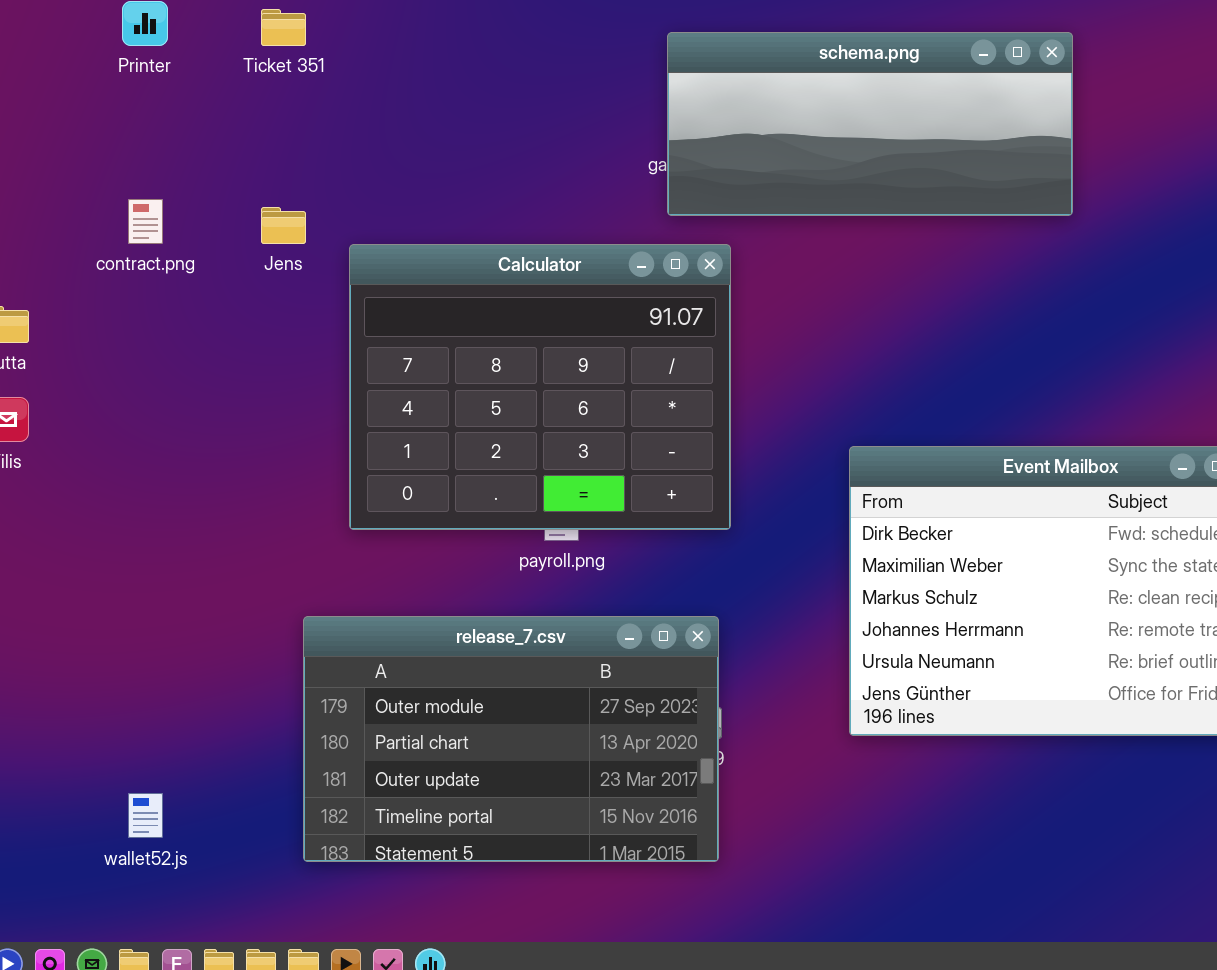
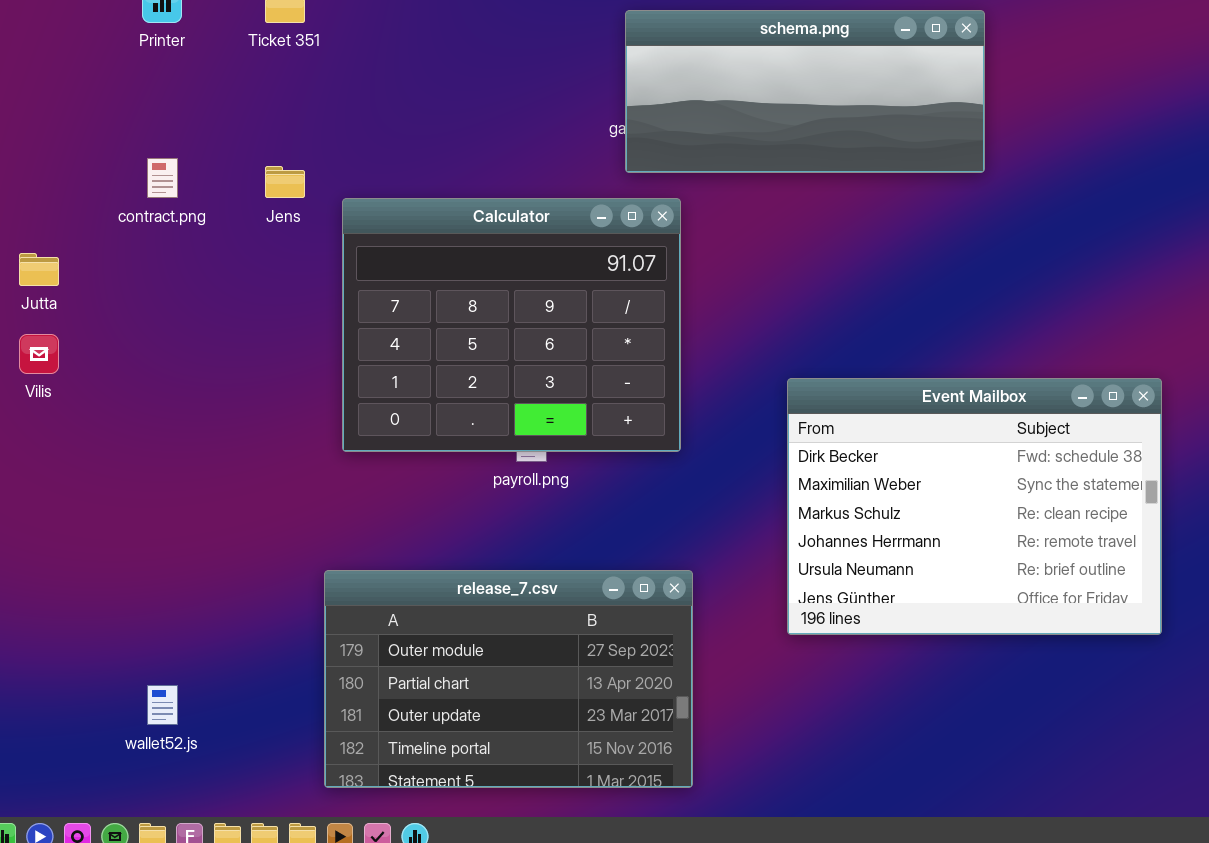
release_7.csv: [303,616,719,862] -> [324,570,693,788], moved

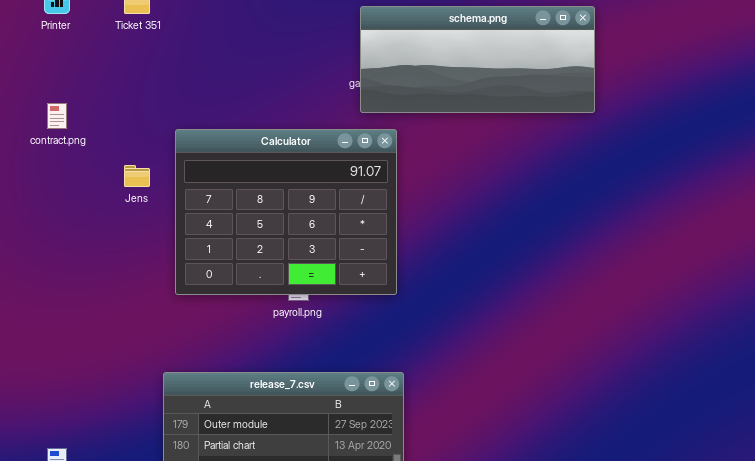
Jens: [265,166,305,198] -> [124,165,150,187], moved
Event Mailbox: [787,378,1162,635] -> none, closed

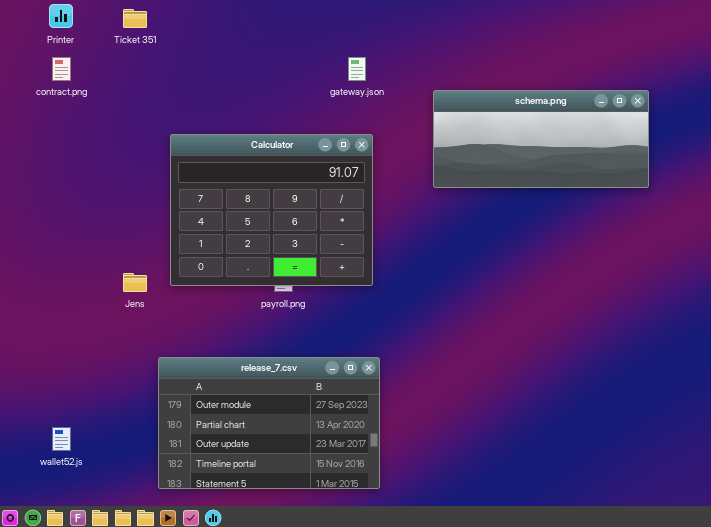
schema.png: [360,6,595,113] -> [433,90,649,188], moved
contract.png: [47,103,67,129] -> [52,57,71,81], moved
Jens: [124,165,150,187] -> [123,273,147,292], moved

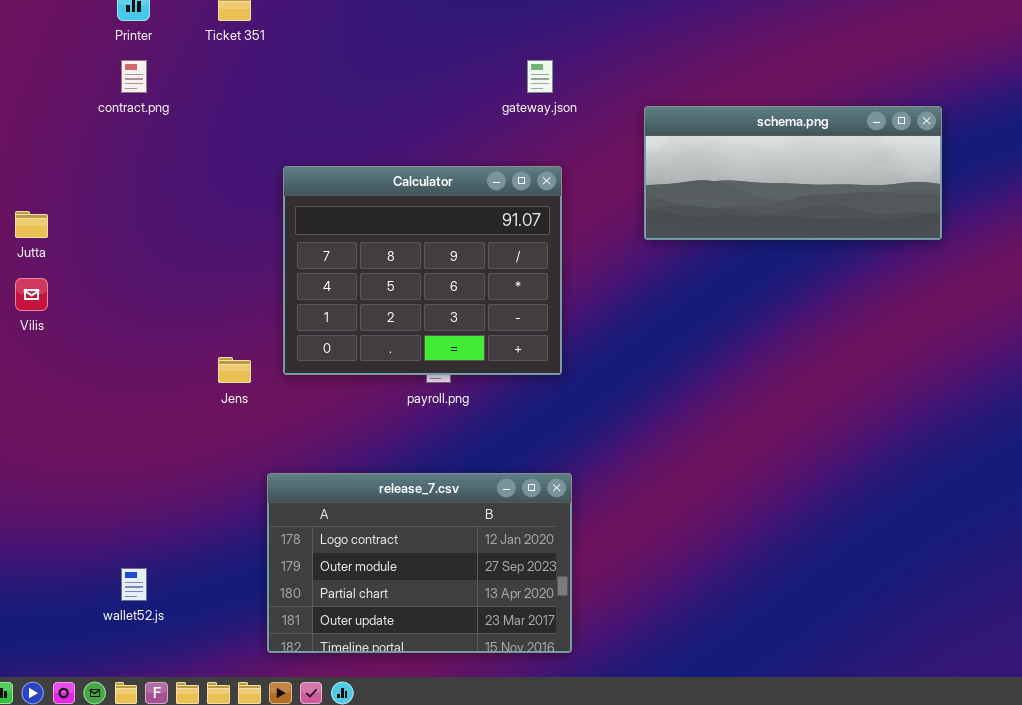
release_7.csv: [158,357,380,489] -> [267,473,572,653], scrolled up 1 row

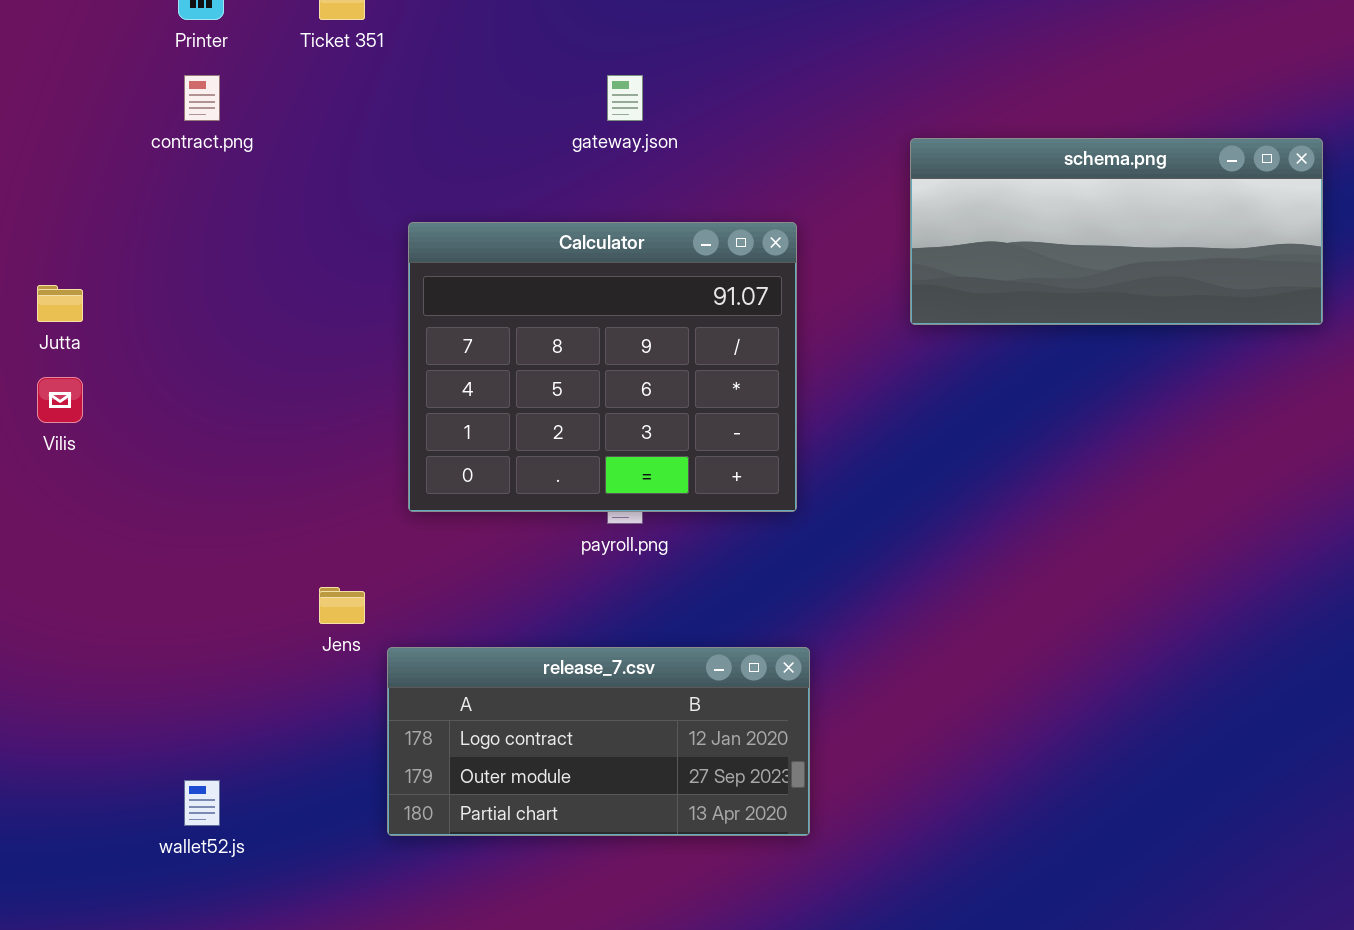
gateway.json: [527,60,553,93] -> [607,75,643,121], moved
Jens: [218,357,251,383] -> [319,587,365,624], moved
release_7.csv: [267,473,572,653] -> [387,647,810,836], resized

